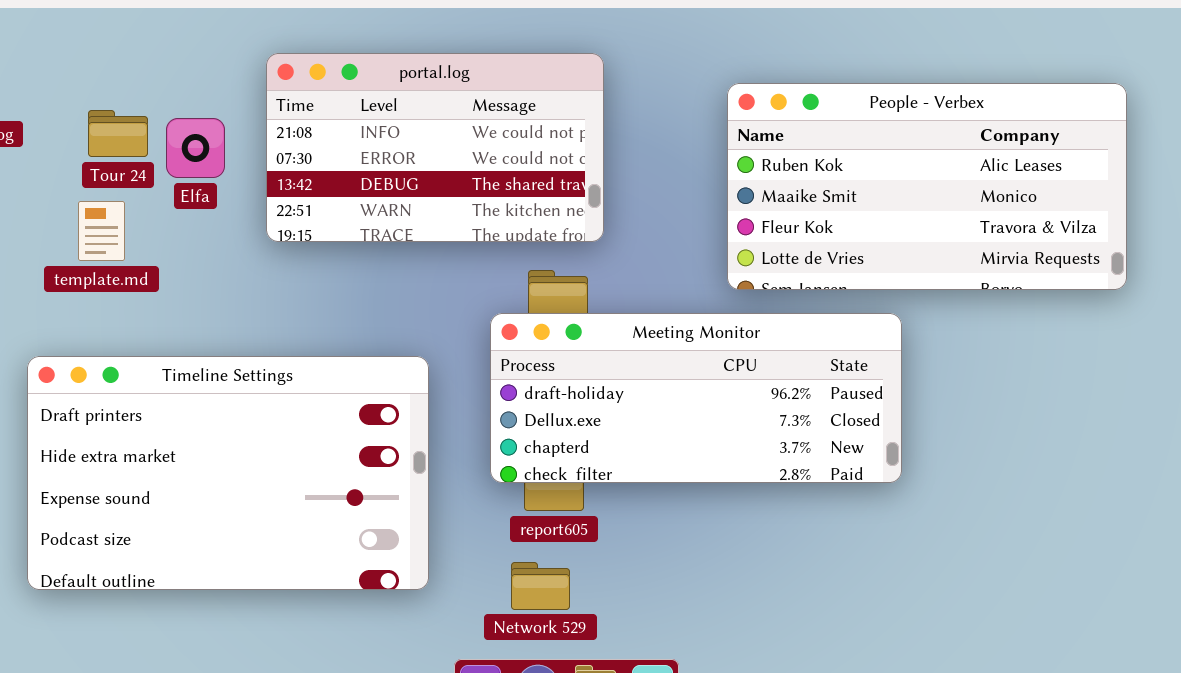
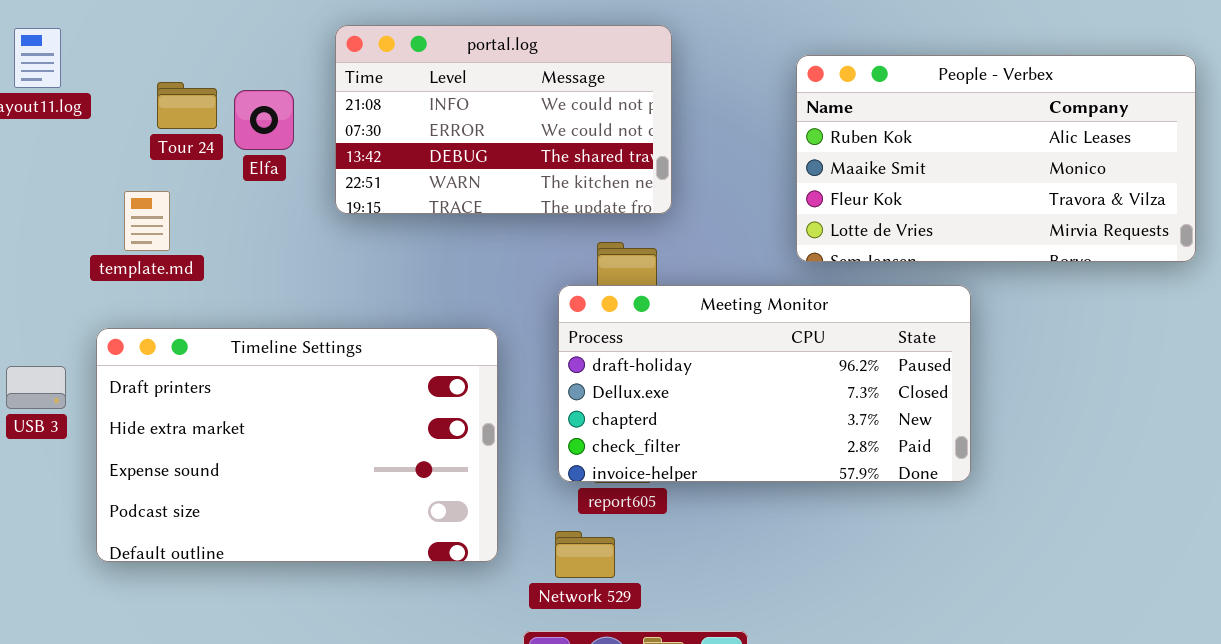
template.md: [78,201,125,261] -> [124,191,170,251], moved
Meeting Monitor: [490,313,902,483] -> [558,285,971,482], resized
Network 529: [511,562,570,610] -> [555,531,615,578], moved

